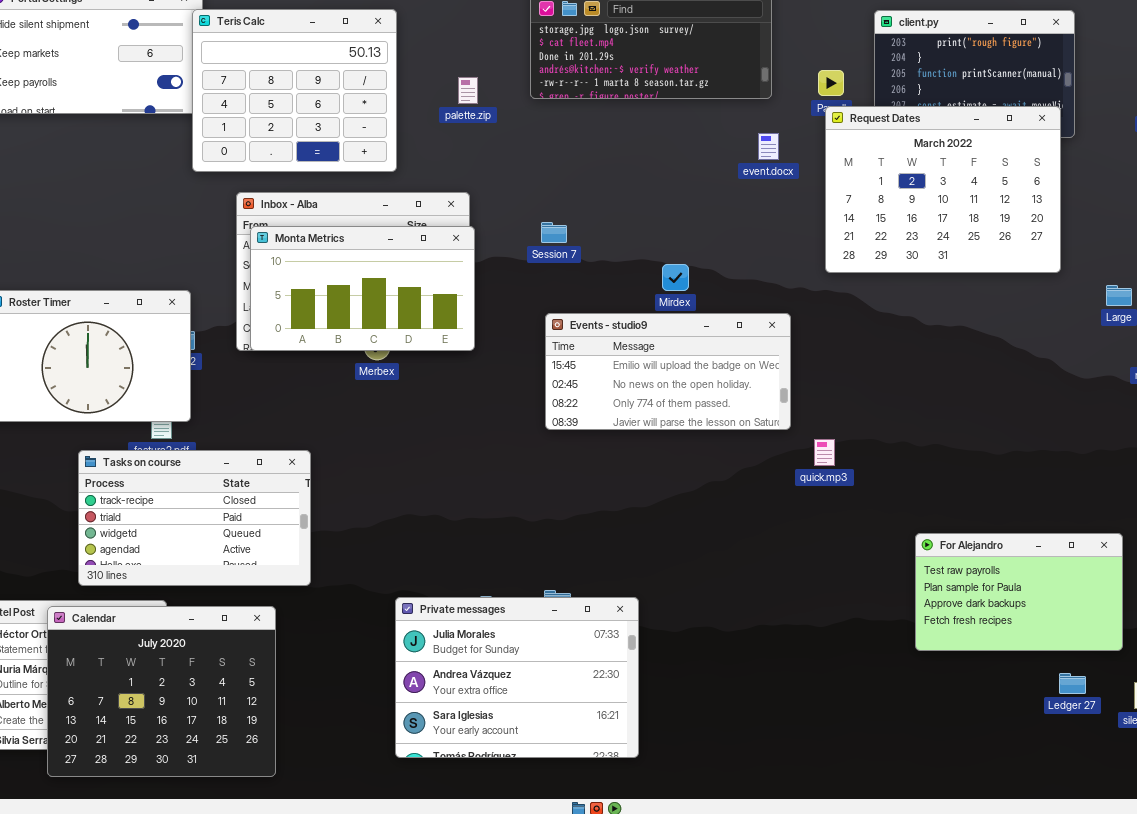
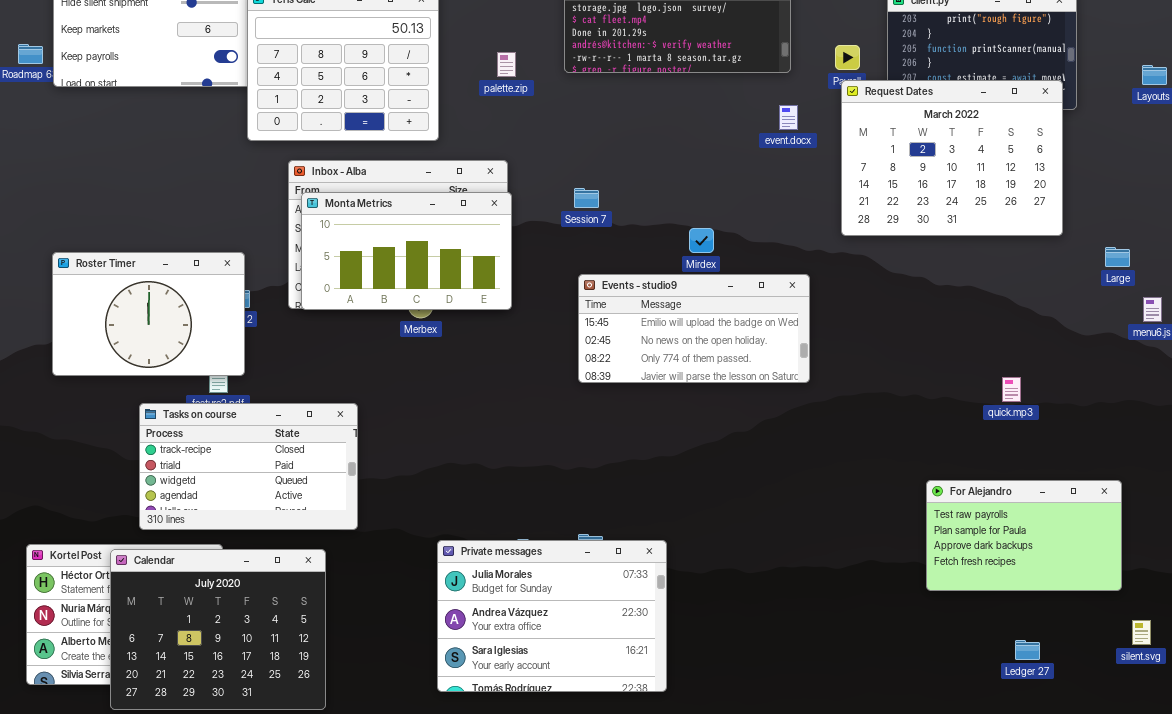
quick.mp3: [814,439,835,466] -> [1002,377,1021,402], moved
Ledger 27: [1059,673,1086,694] -> [1015,640,1040,660], moved

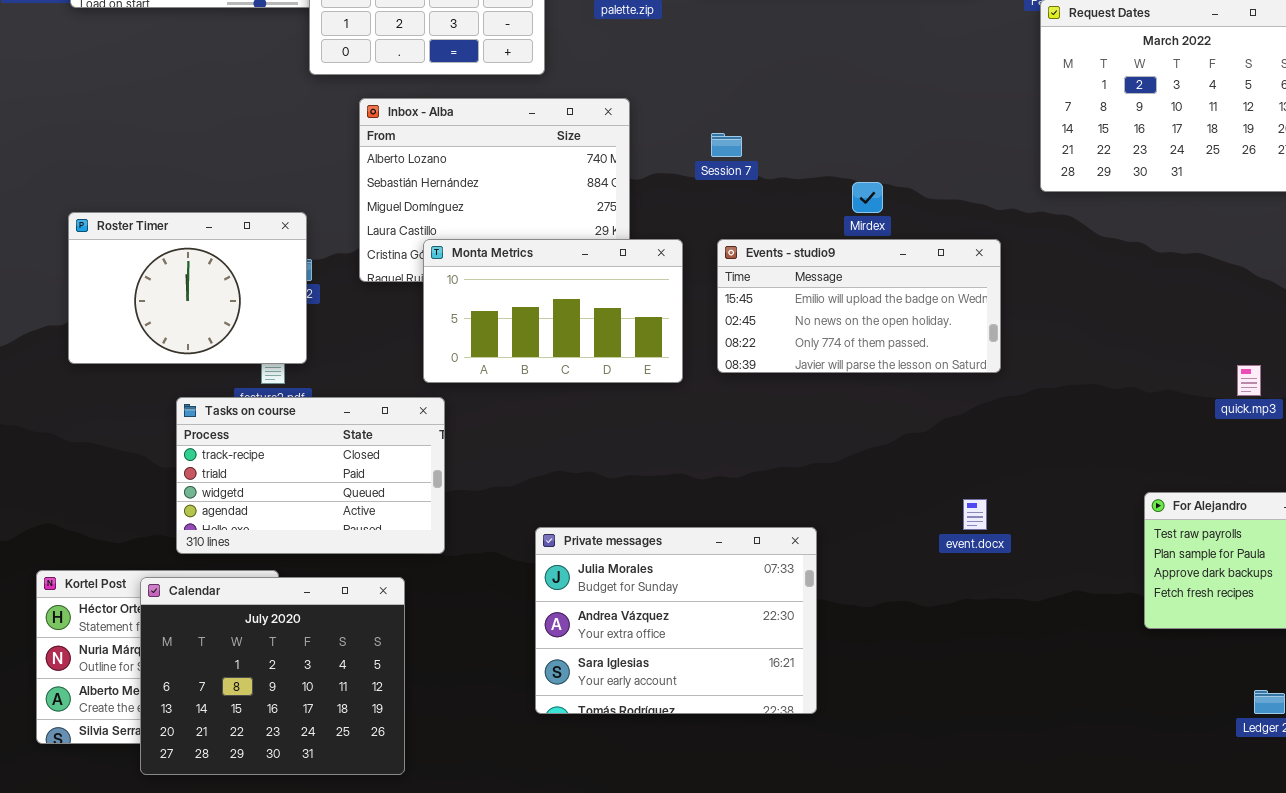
event.docx: [779,105,798,130] -> [963,499,987,530], moved
Monta Metrics: [301,192,512,310] -> [423,239,683,383], moved
Private messages: [437,540,667,692] -> [535,527,817,714], moved

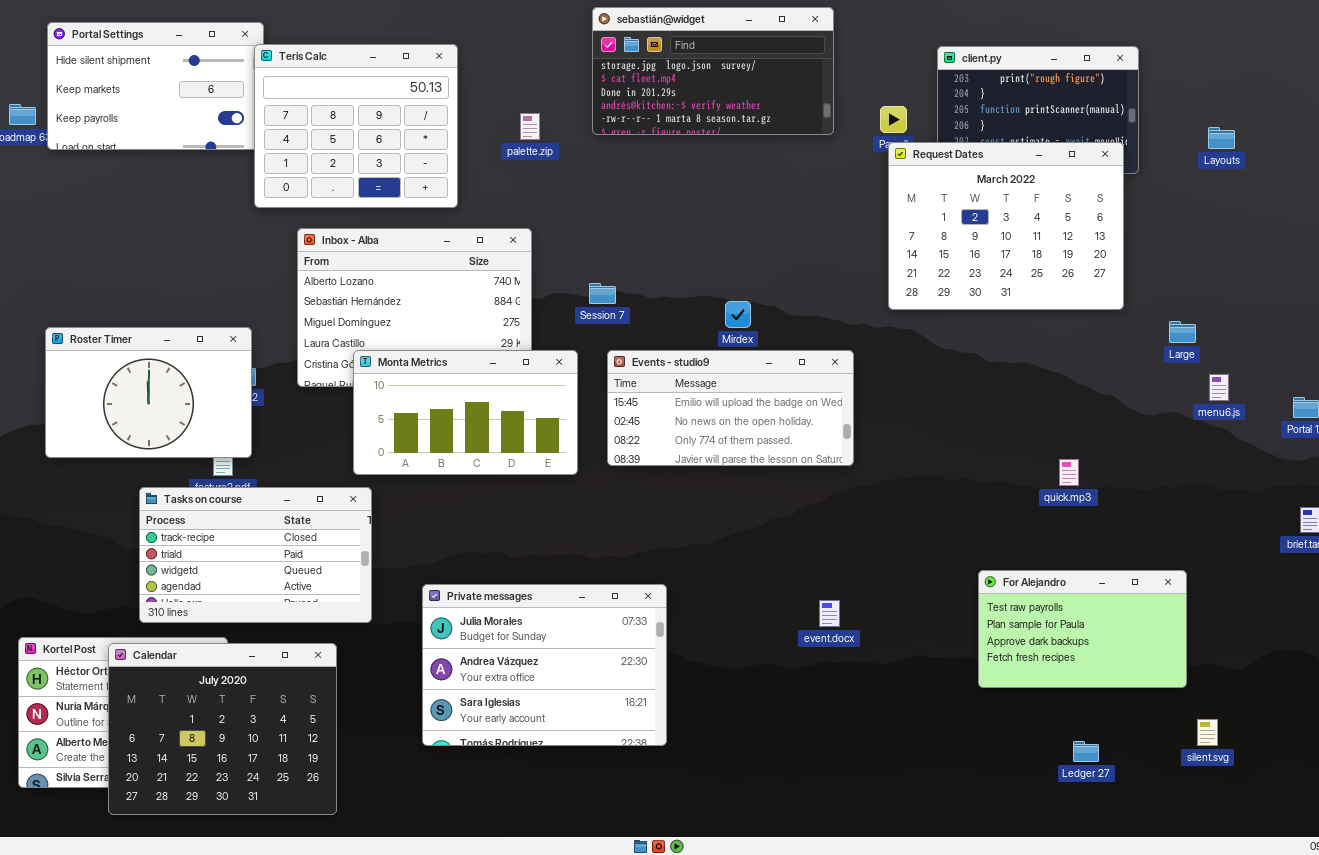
Session 7: [711,133,742,157] -> [589,283,616,304], moved
event.docx: [963,499,987,530] -> [819,600,840,627], moved
Private messages: [535,527,817,714] -> [422,584,667,746], moved

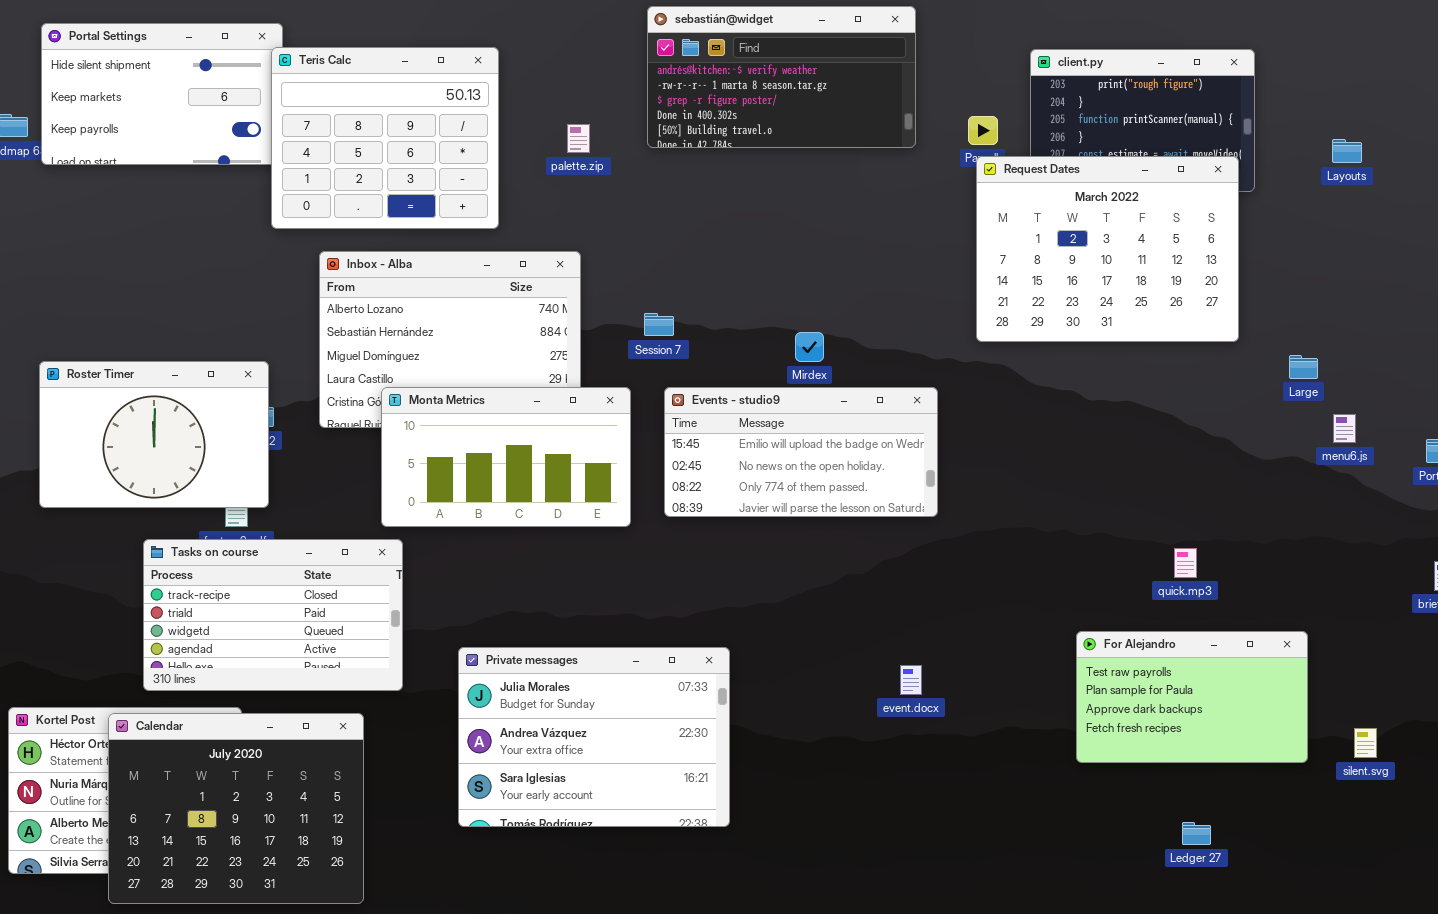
sebastián@widget: [592,7,834,135] -> [647,6,916,148], scrolled down 3 rows
quick.mp3: [1059,459,1079,486] -> [1174,548,1197,578], moved
silent.svg: [1197,719,1218,746] -> [1354,728,1377,758], moved

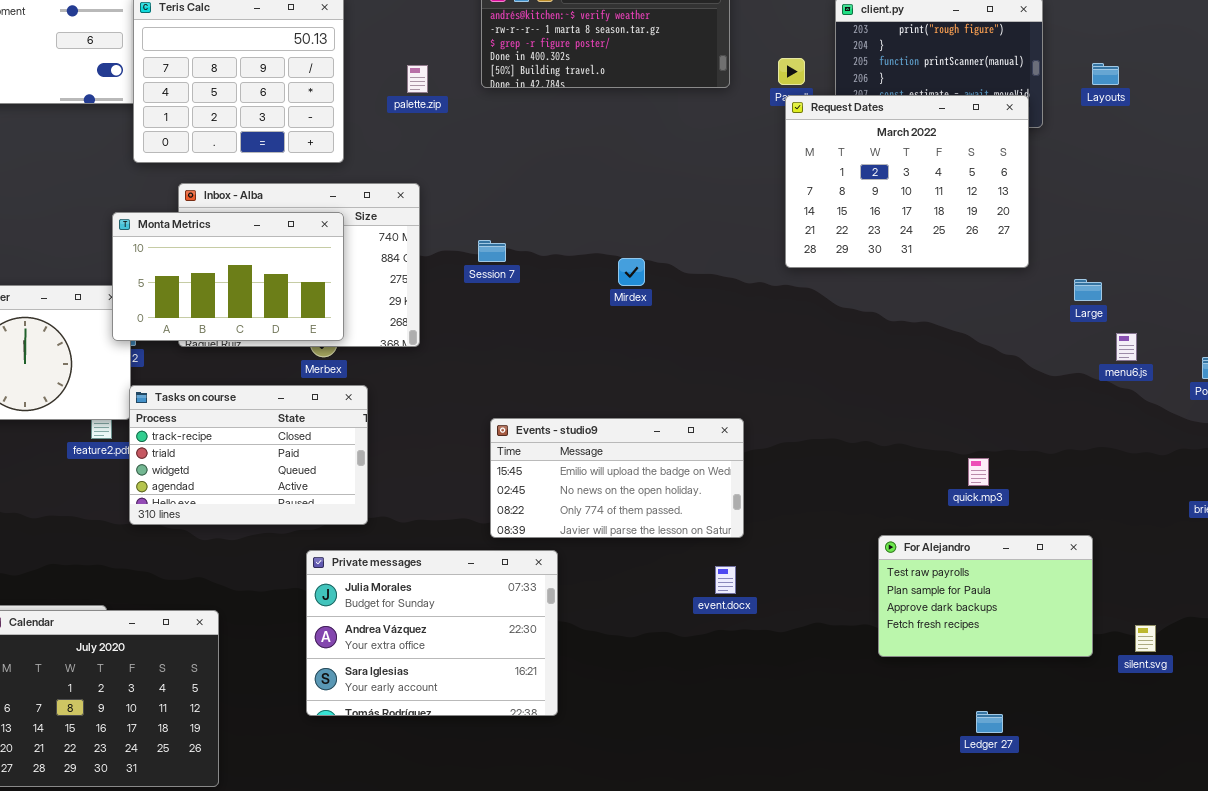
Layouts: [1332,139,1362,163] -> [1092,63,1119,85], moved
Monta Metrics: [381,387,631,527] -> [112,212,344,341], moved
Events - studio9: [664,387,938,517] -> [490,418,744,538], moved
Tasks on course: [143,539,403,691] -> [129,385,368,525], moved

